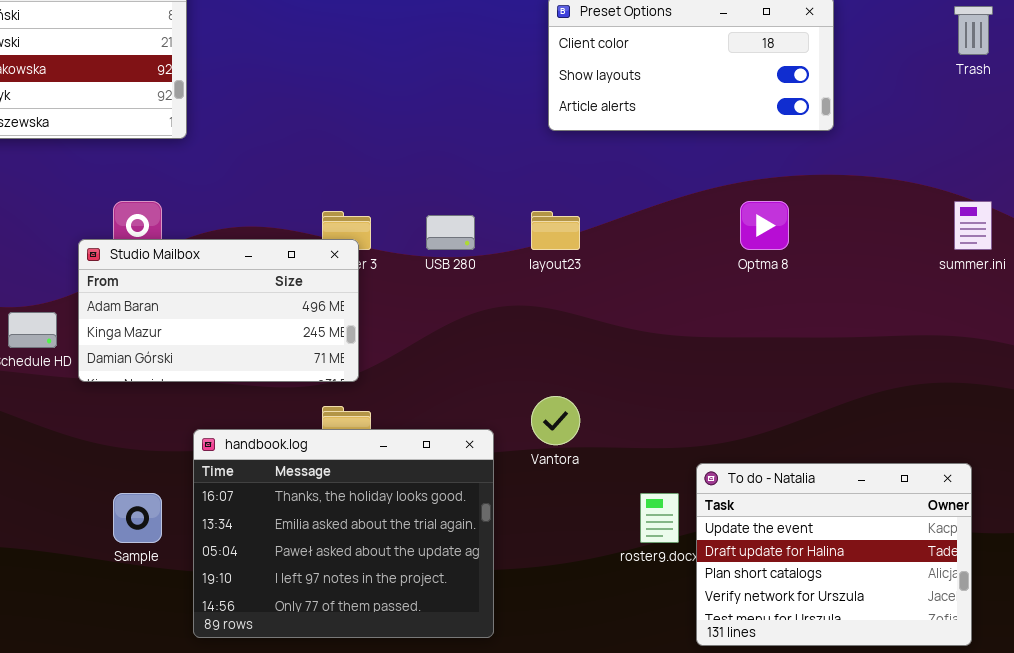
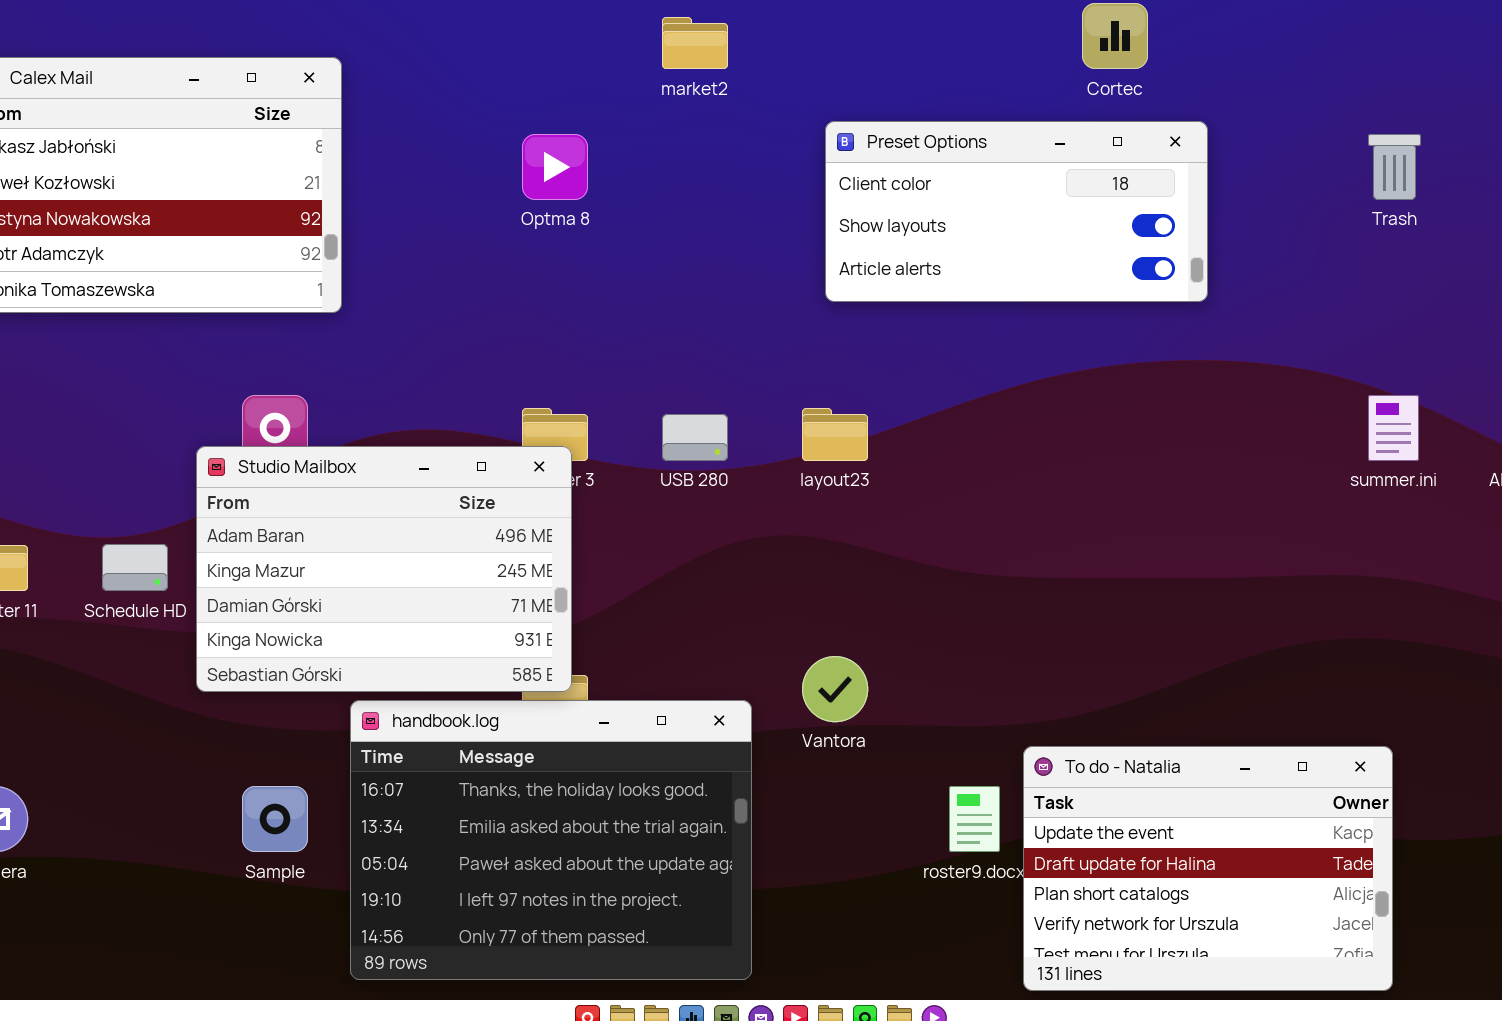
Optma 8: [740,201,789,250] -> [522,134,588,200], moved
Studio Mailbox: [78,239,359,382] -> [196,446,572,692], resized

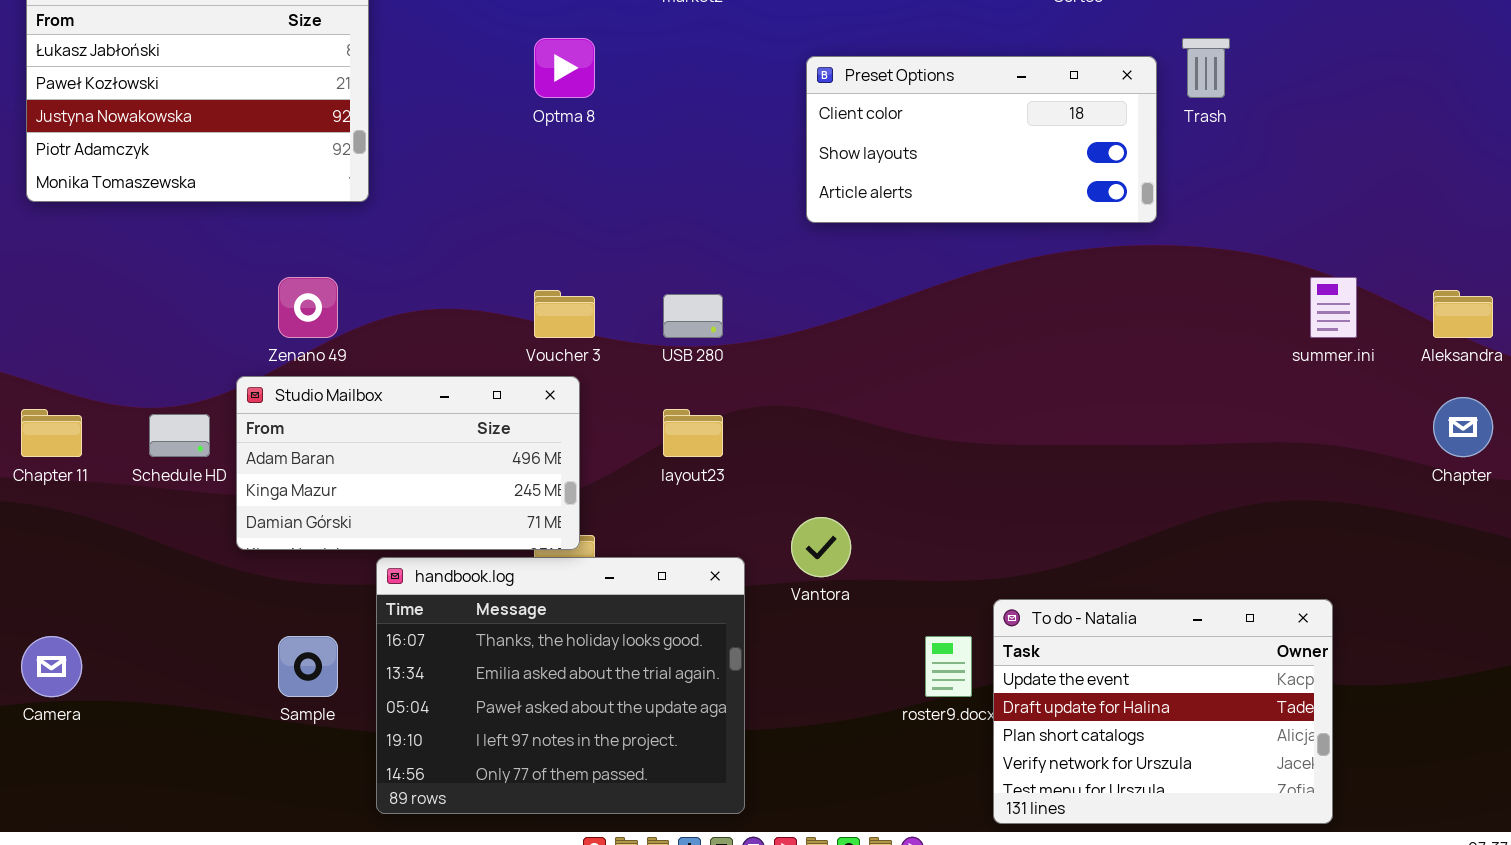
Preset Options: [825,121,1208,302] -> [806,56,1157,223], moved
Trash: [1368,134,1421,200] -> [1182,38,1230,98], moved
layout23: [802,408,868,461] -> [663,409,723,457], moved
Studio Mailbox: [196,446,572,692] -> [236,376,580,550], resized

